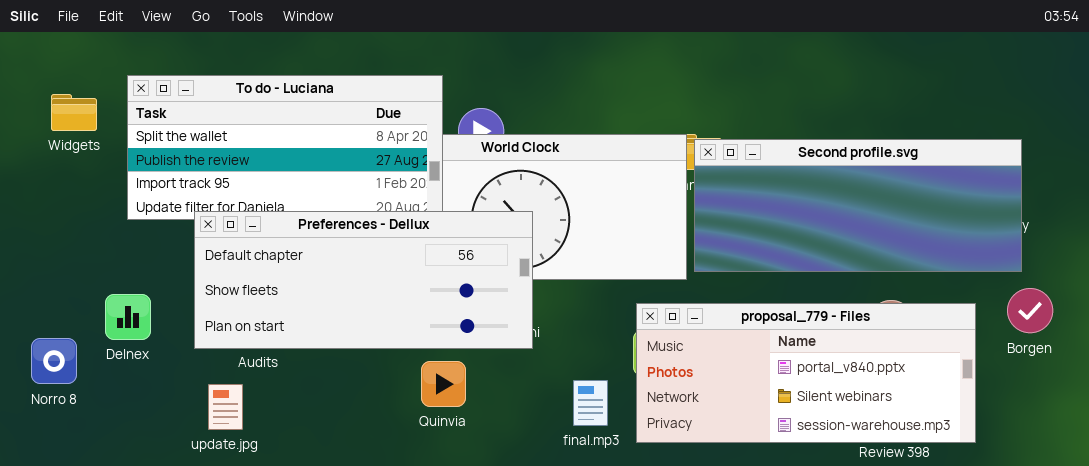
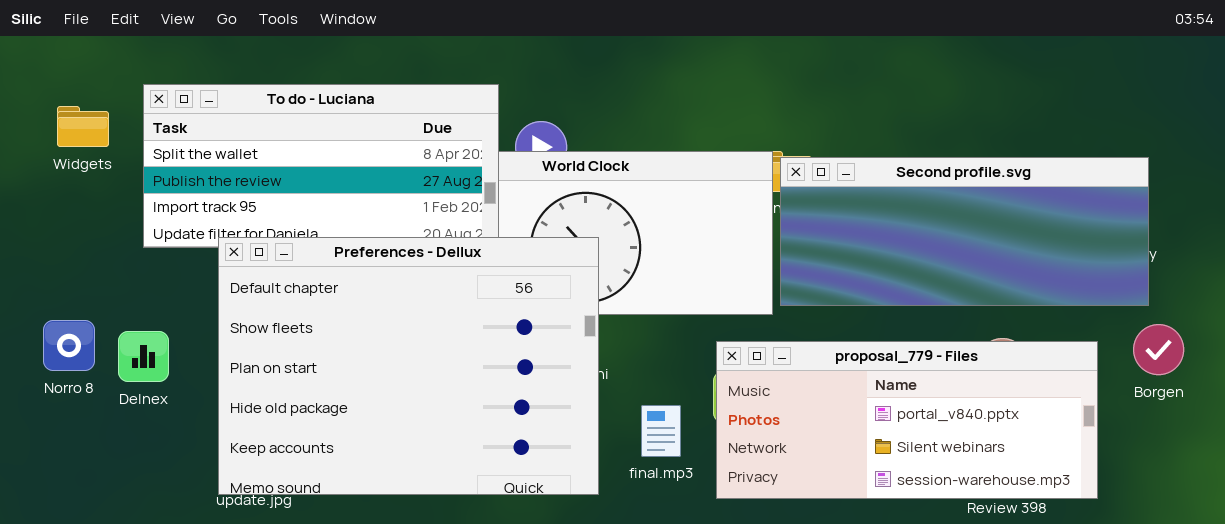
Preferences - Dellux: [194,211,533,349] -> [218,237,599,495], resized
Norro 8: [31,338,77,384] -> [43,320,95,371], moved
final.mp3: [573,380,608,426] -> [641,405,681,457], moved

